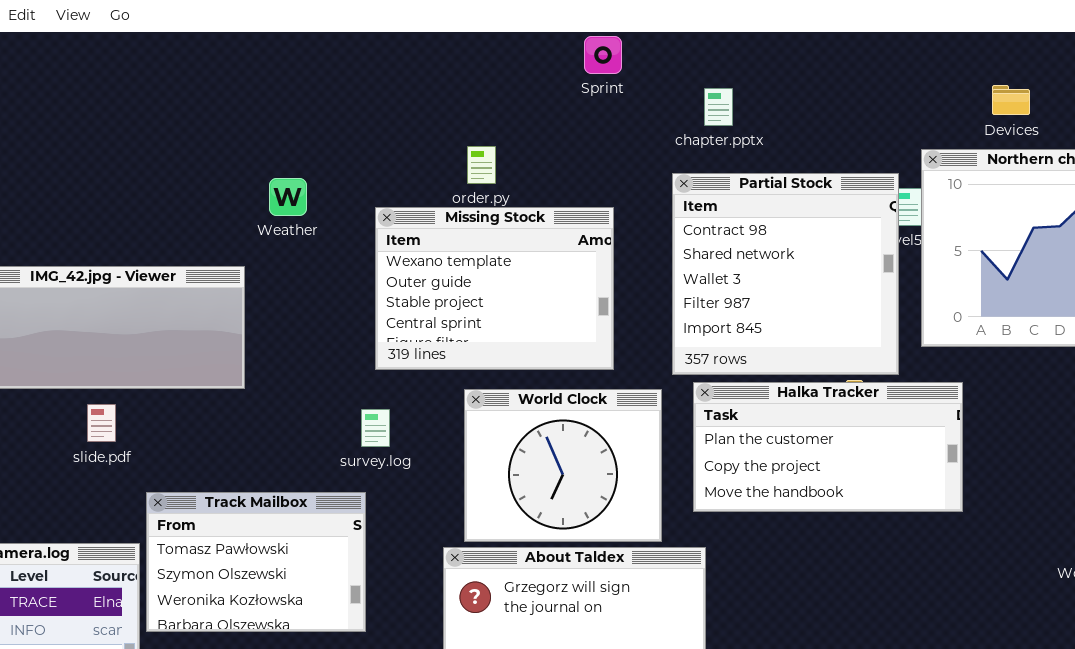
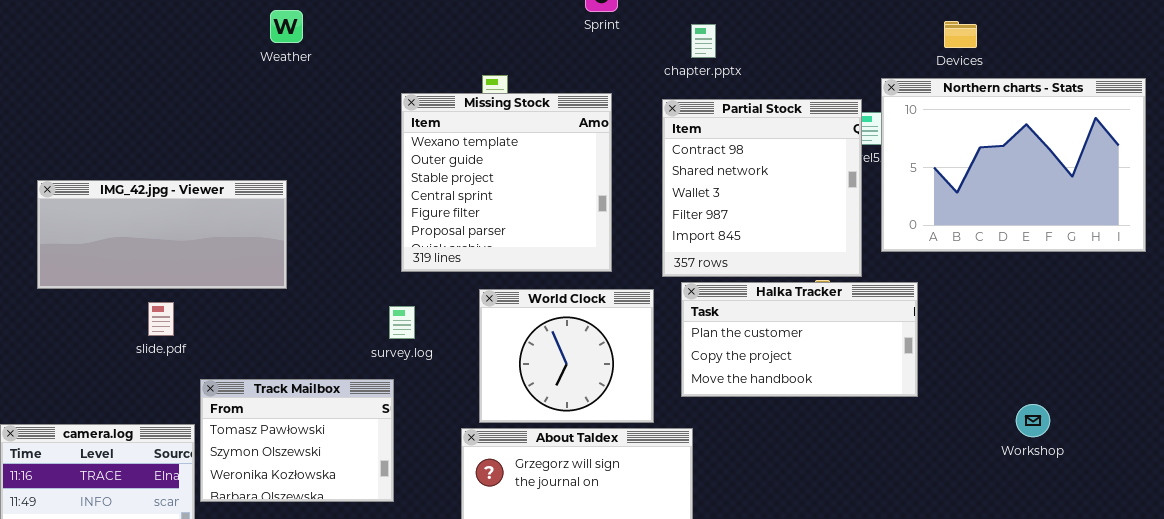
Weather: [269,178,307,216] -> [270,10,303,43], moved
Missing Stock: [375,207,614,370] -> [401,93,612,272], resized

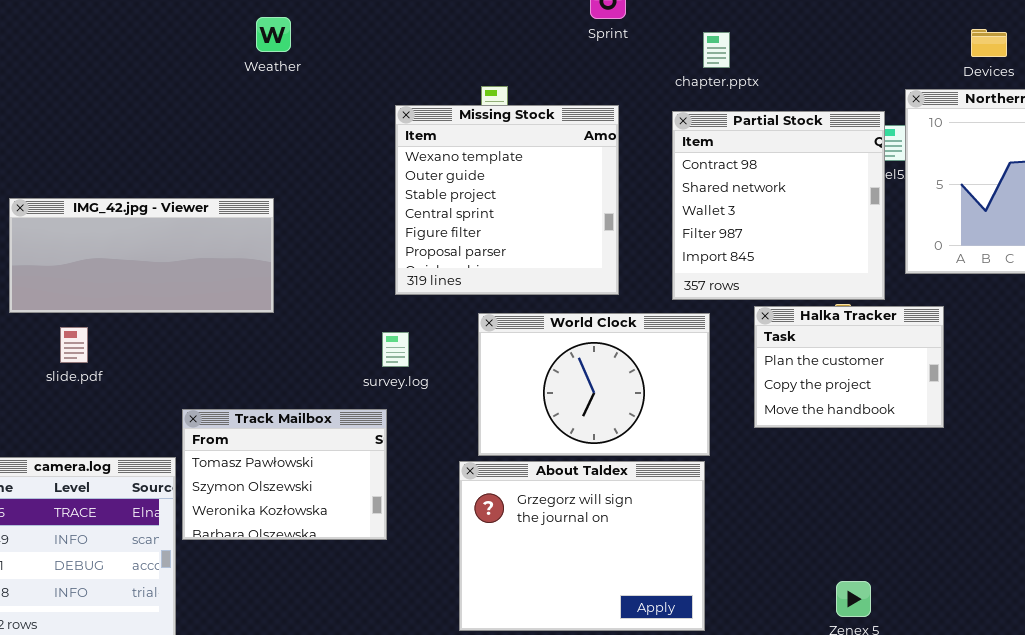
Halka Tracker: [681,282,918,397] -> [754,306,944,428], resized
World Clock: [479,289,654,423] -> [478,313,710,456], resized
slide.pdf: [148,302,174,336] -> [60,327,88,363], moved

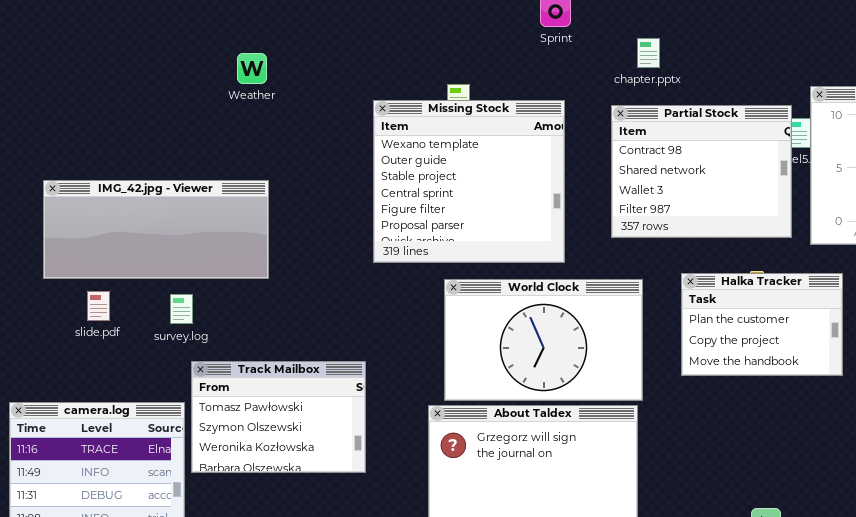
Weather: [256,17,291,52] -> [237,53,267,84], moved
Partial Stock: [672,111,885,300] -> [611,105,792,238], resized
survey.log: [382,332,409,367] -> [170,294,193,324], moved

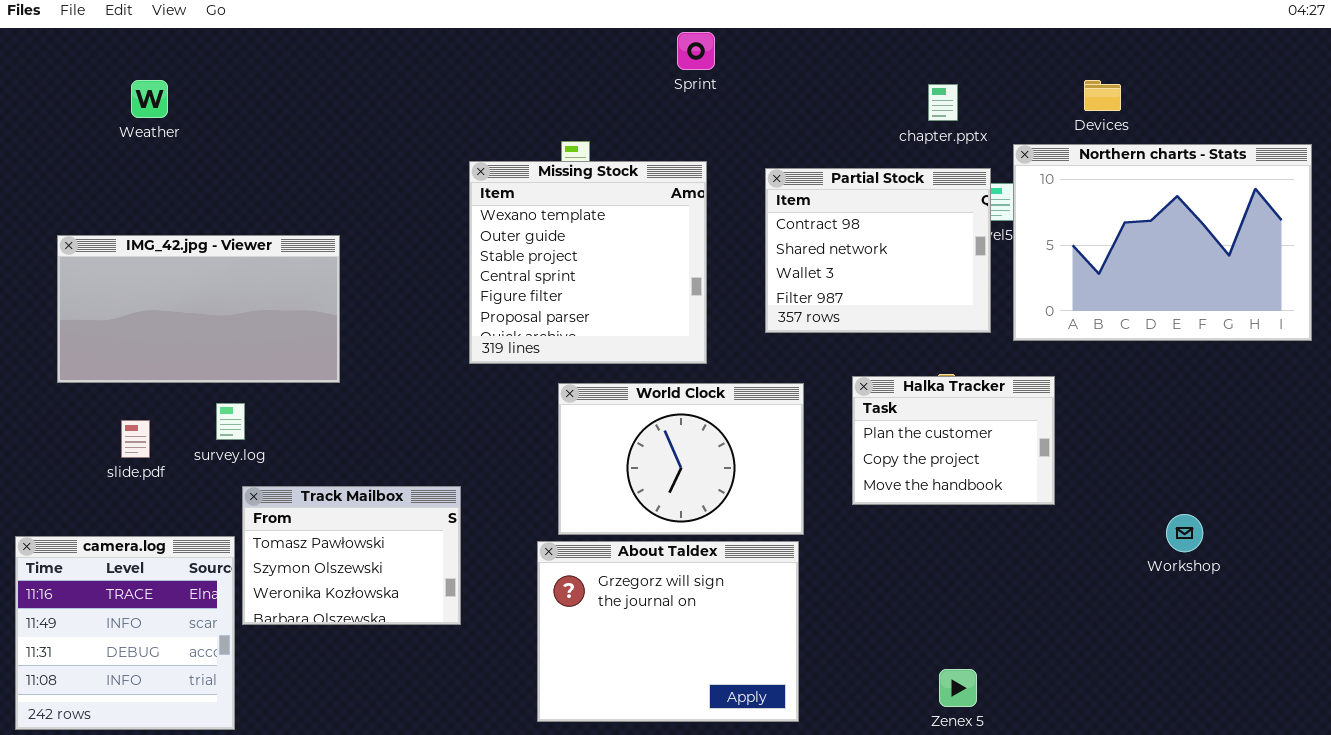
chapter.pptx: [637,38,660,68] -> [928,84,958,121], moved
Weather: [237,53,267,84] -> [131,80,168,118], moved
IMG_42.jpg - Viewer: [43,180,269,279] -> [57,235,340,383], resized
slide.pdf: [87,291,110,321] -> [121,420,150,458], moved

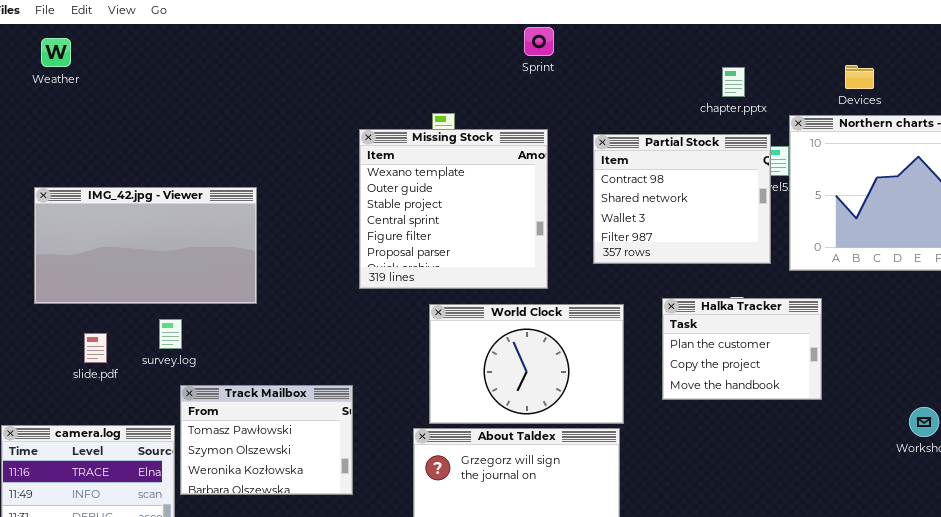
Weather: [131,80,168,118] -> [41,38,71,67], moved

